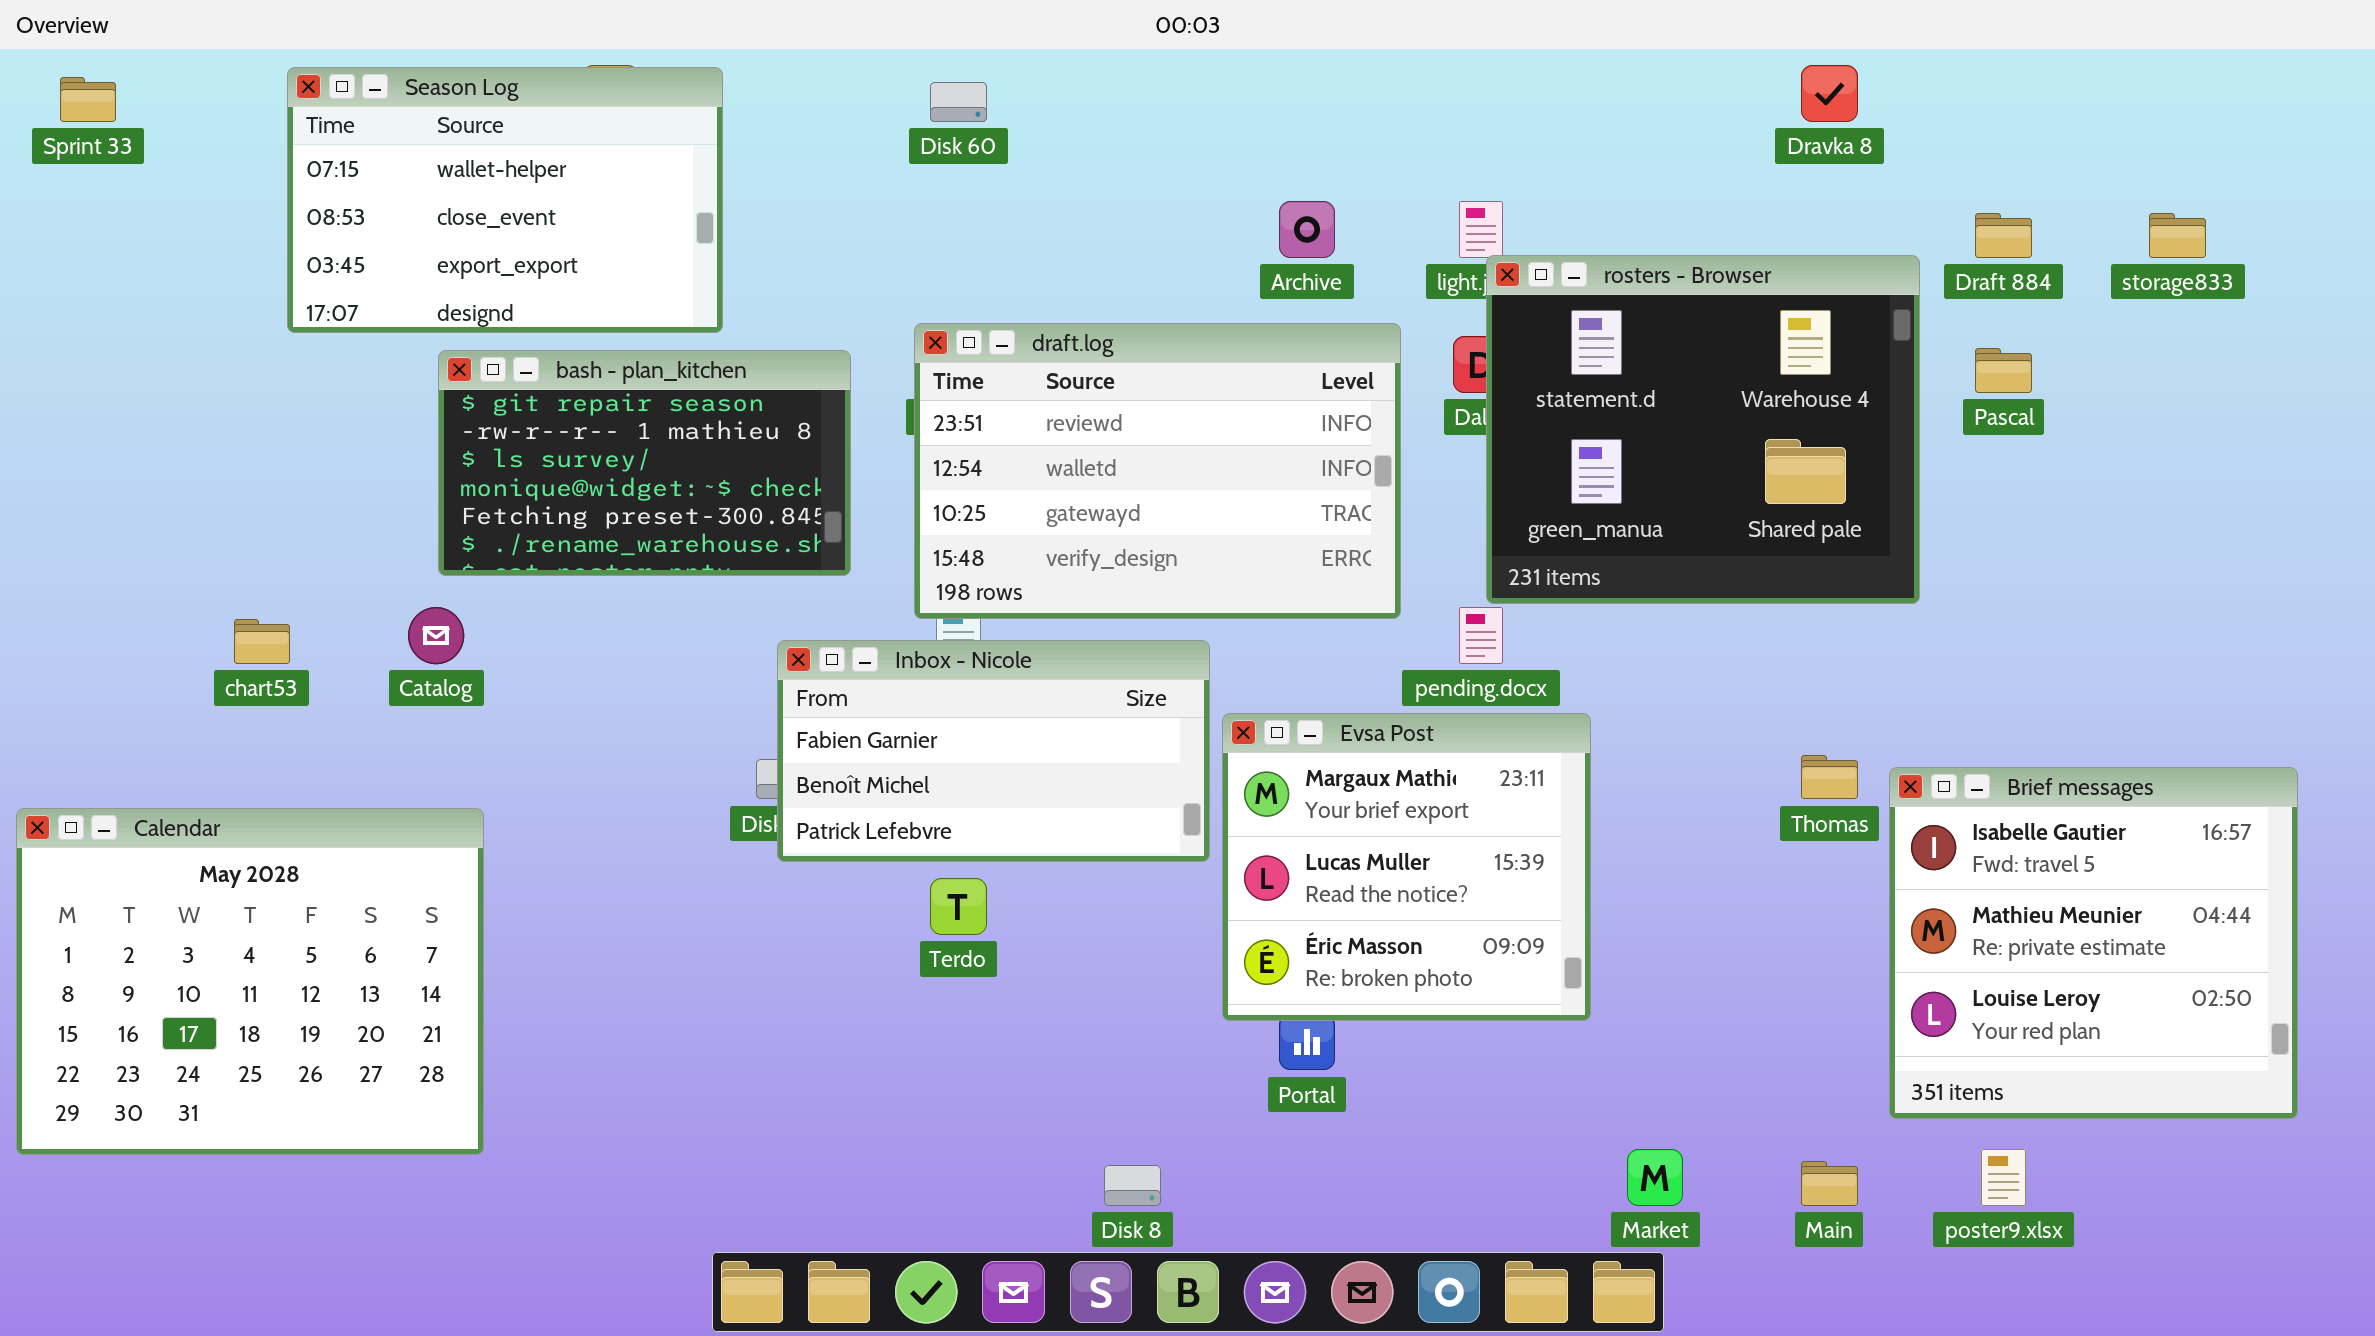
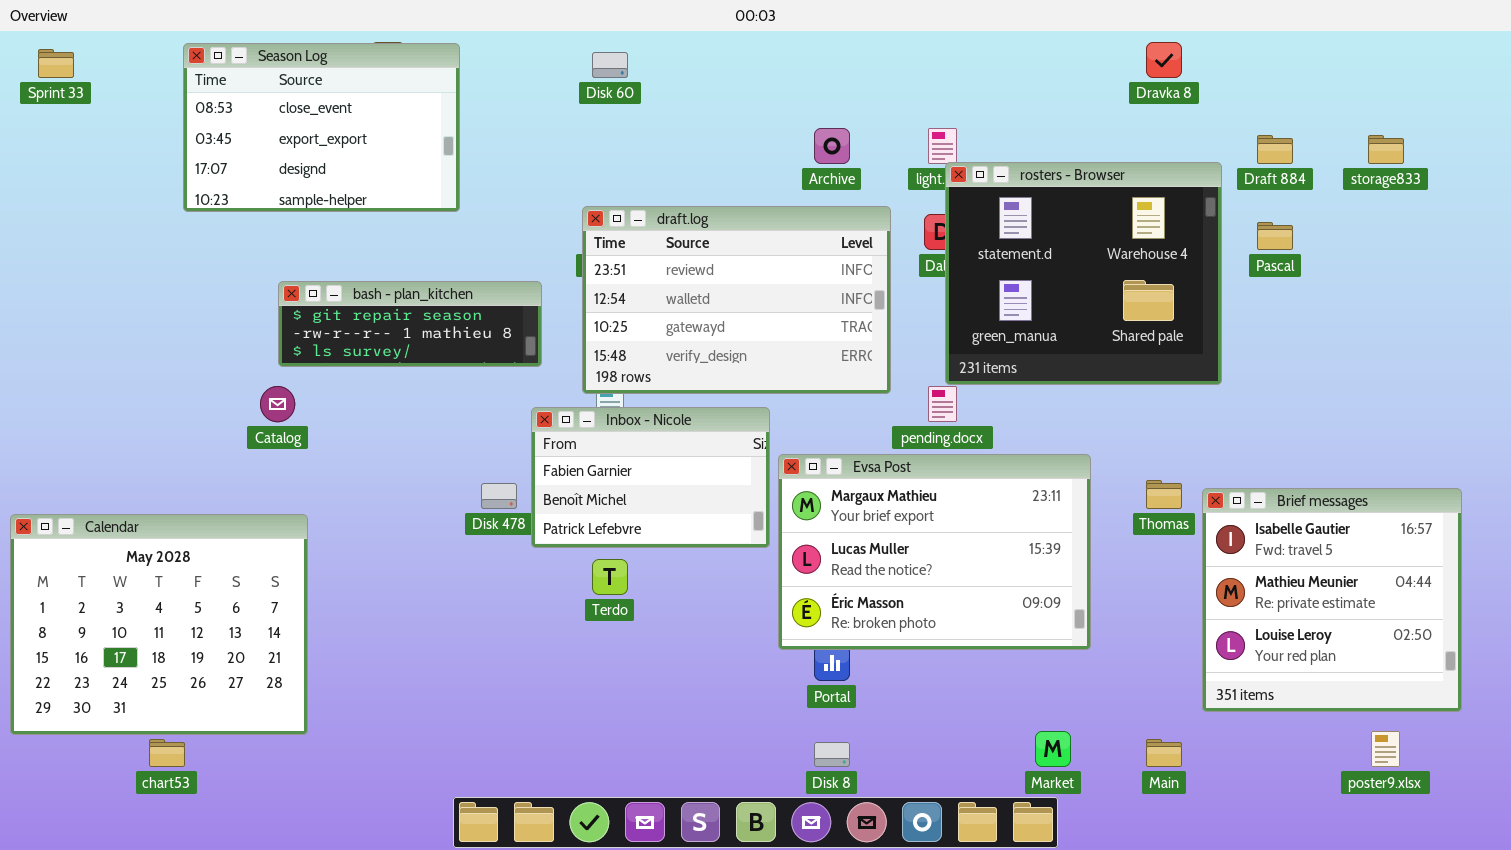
Season Log: [287,67,723,333] -> [183,43,460,212], scrolled down 1 row
bash - plan_kitchen: [438,350,851,576] -> [278,281,542,367], resized
chart53: [234,619,290,664] -> [149,739,185,767], moved
Inbox - Nicole: [777,640,1210,862] -> [531,407,770,548], resized
Evsa Post: [1222,713,1591,1021] -> [778,454,1091,650], resized
poster9.xlsx: [1981,1149,2026,1206] -> [1371,731,1400,767], moved
Disk 8: [1104,1165,1161,1206] -> [814,742,850,767], moved

